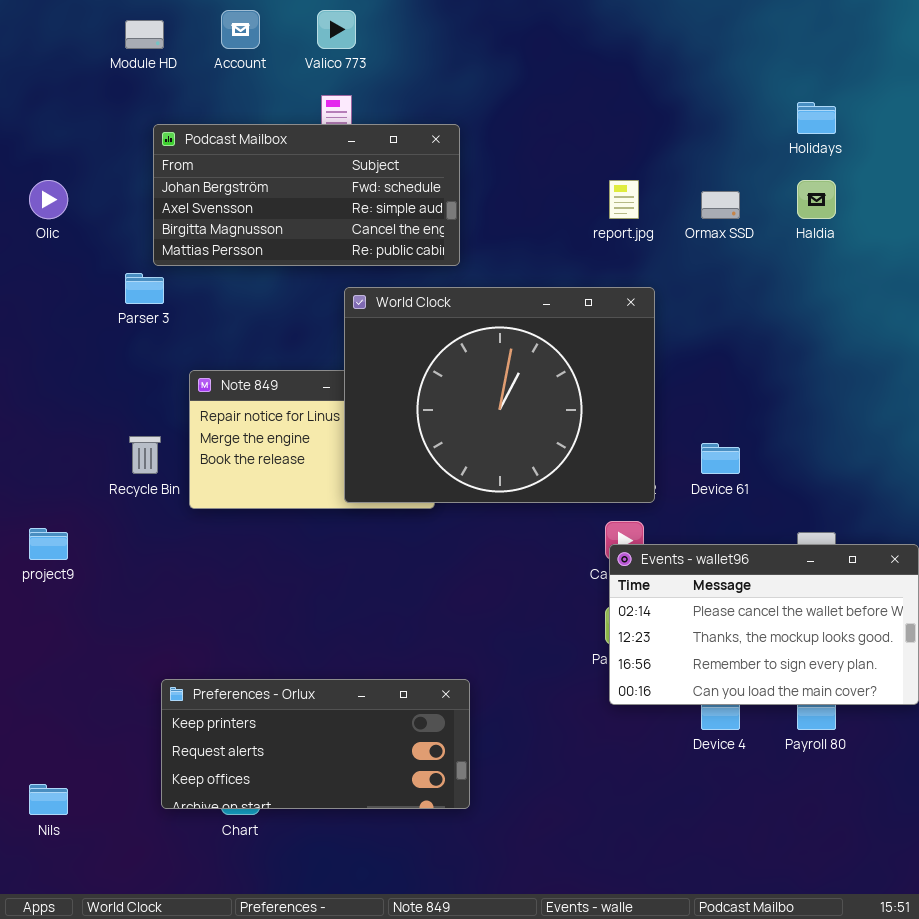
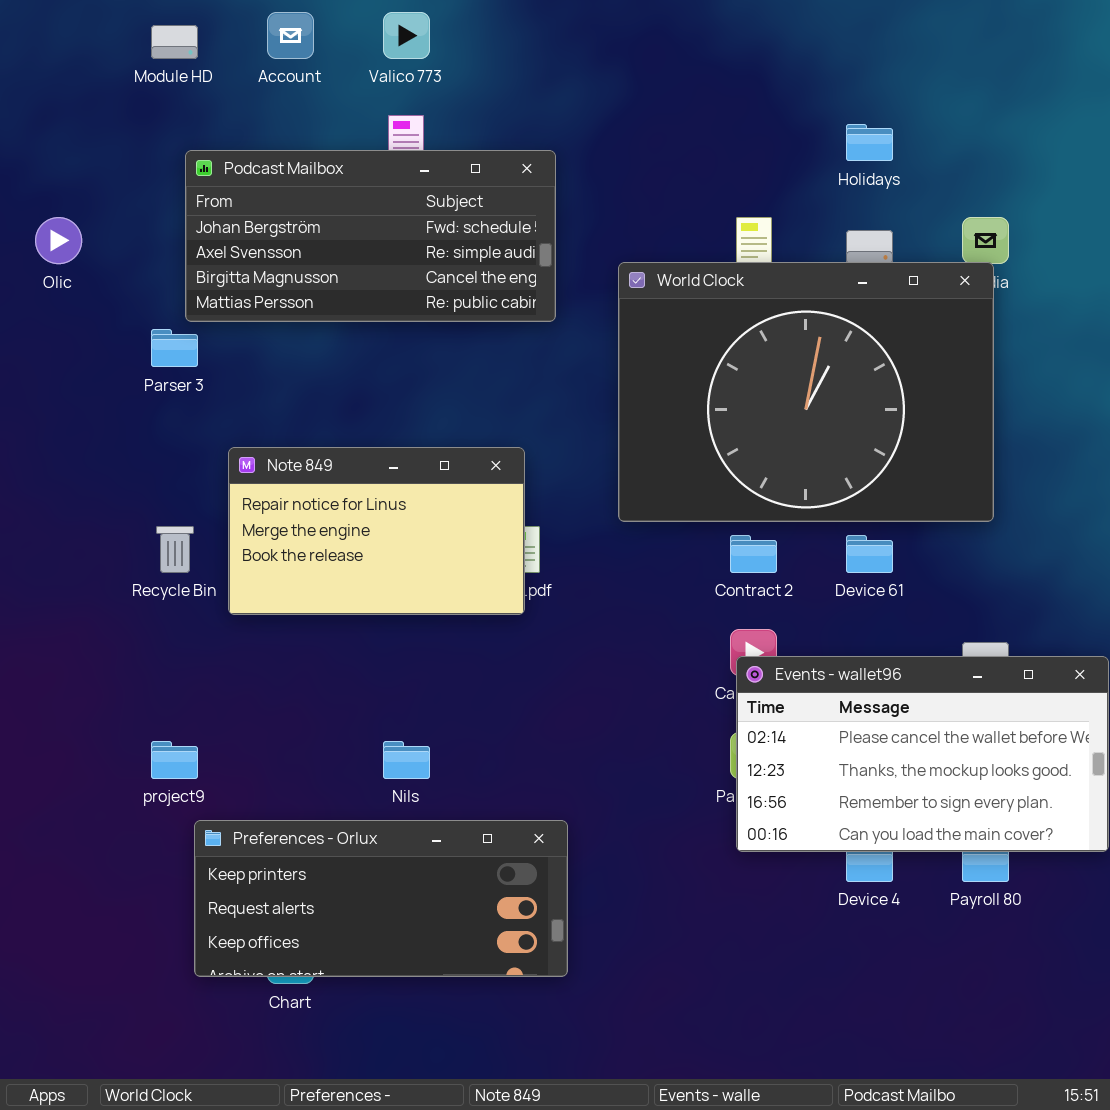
Holidays: [797,102,836,134] -> [846,124,893,161], moved
World Clock: [344,287,655,503] -> [618,262,994,522], moved
project9: [29,528,68,560] -> [151,741,198,779], moved
Nils: [29,784,68,815] -> [383,741,430,779], moved

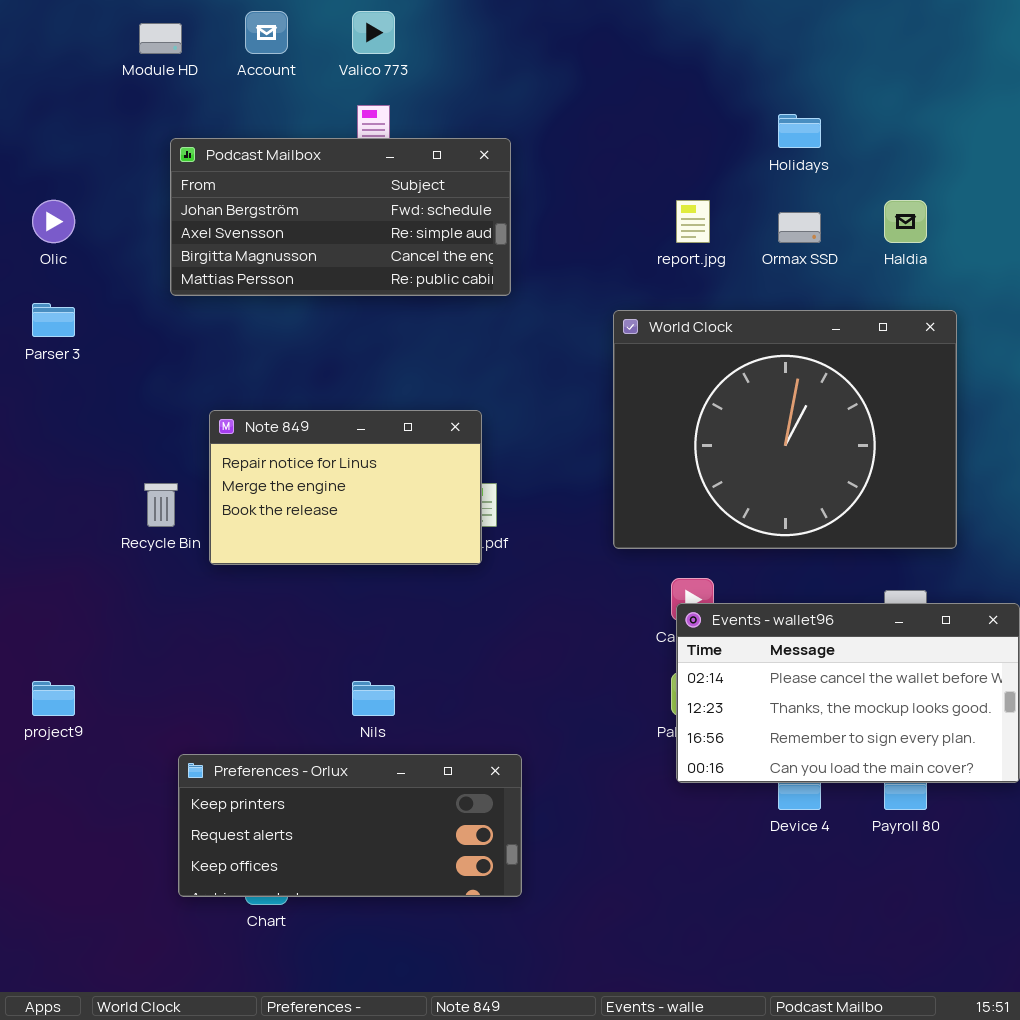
World Clock: [618,262,994,522] -> [613,310,957,549], moved
Parser 3: [151,329,198,367] -> [32,303,75,337], moved
project9: [151,741,198,779] -> [32,681,75,716], moved

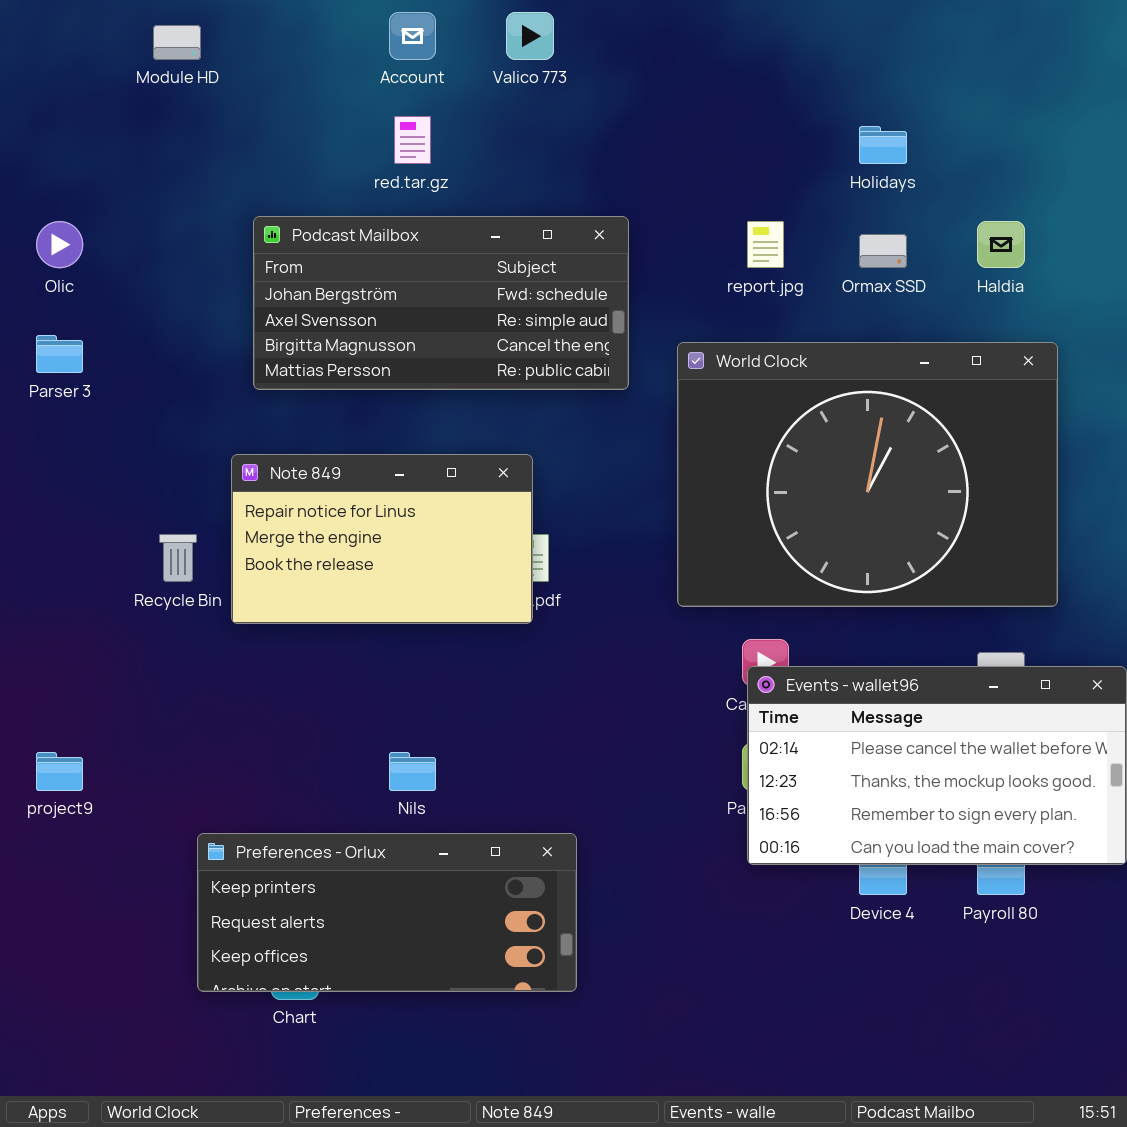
Account: [245,11,288,54] -> [389,12,436,60], moved
Valico 773: [352,11,395,54] -> [506,12,554,60], moved
Podcast Mailbox: [170,138,511,296] -> [253,216,629,390], moved

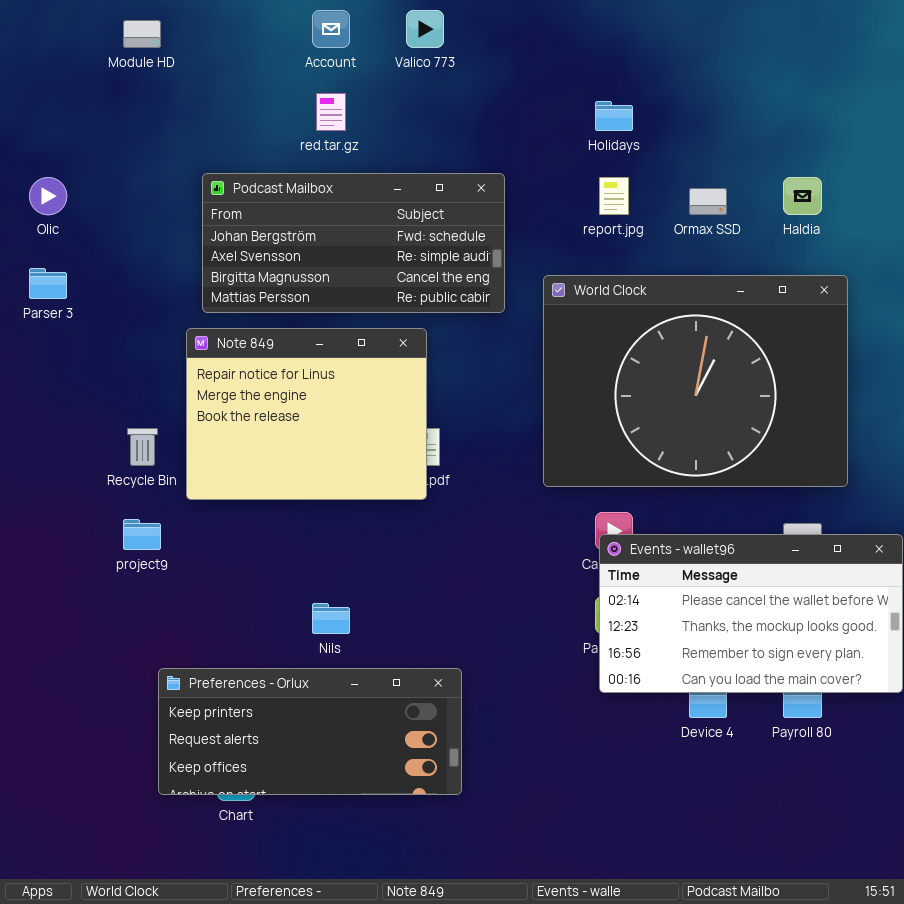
Holidays: [859,126,907,164] -> [595,101,633,131], moved
Note 849: [231,454,533,624] -> [186,328,427,500], resized
project9: [36,752,83,791] -> [123,519,161,550], moved

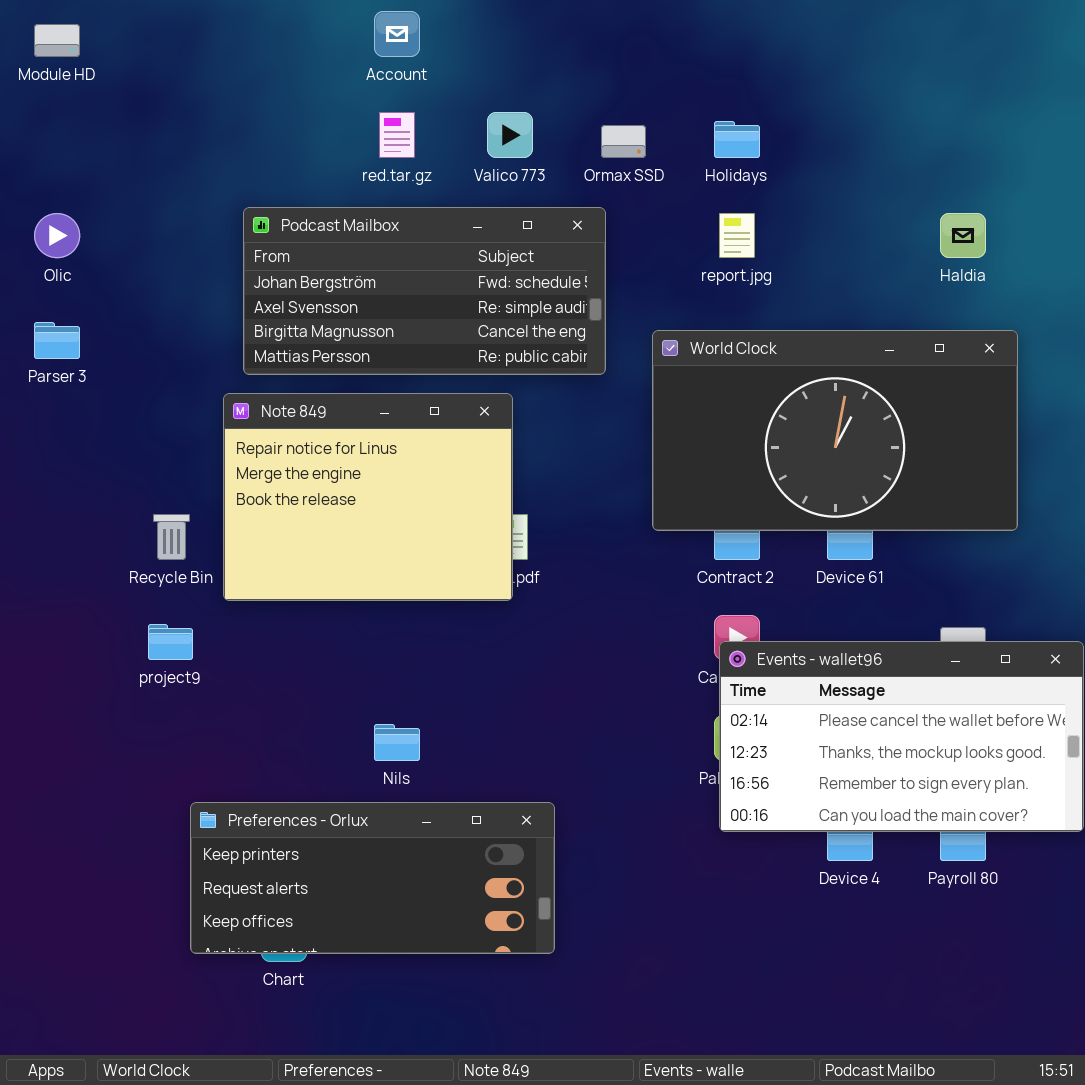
Valico 773: [406,10,444,48] -> [487,112,533,158], moved
Module HD: [123,20,161,48] -> [34,24,80,57], moved
Ormax SSD: [689,188,727,215] -> [601,125,646,158], moved
World Clock: [543,275,848,487] -> [652,330,1018,531], resized

